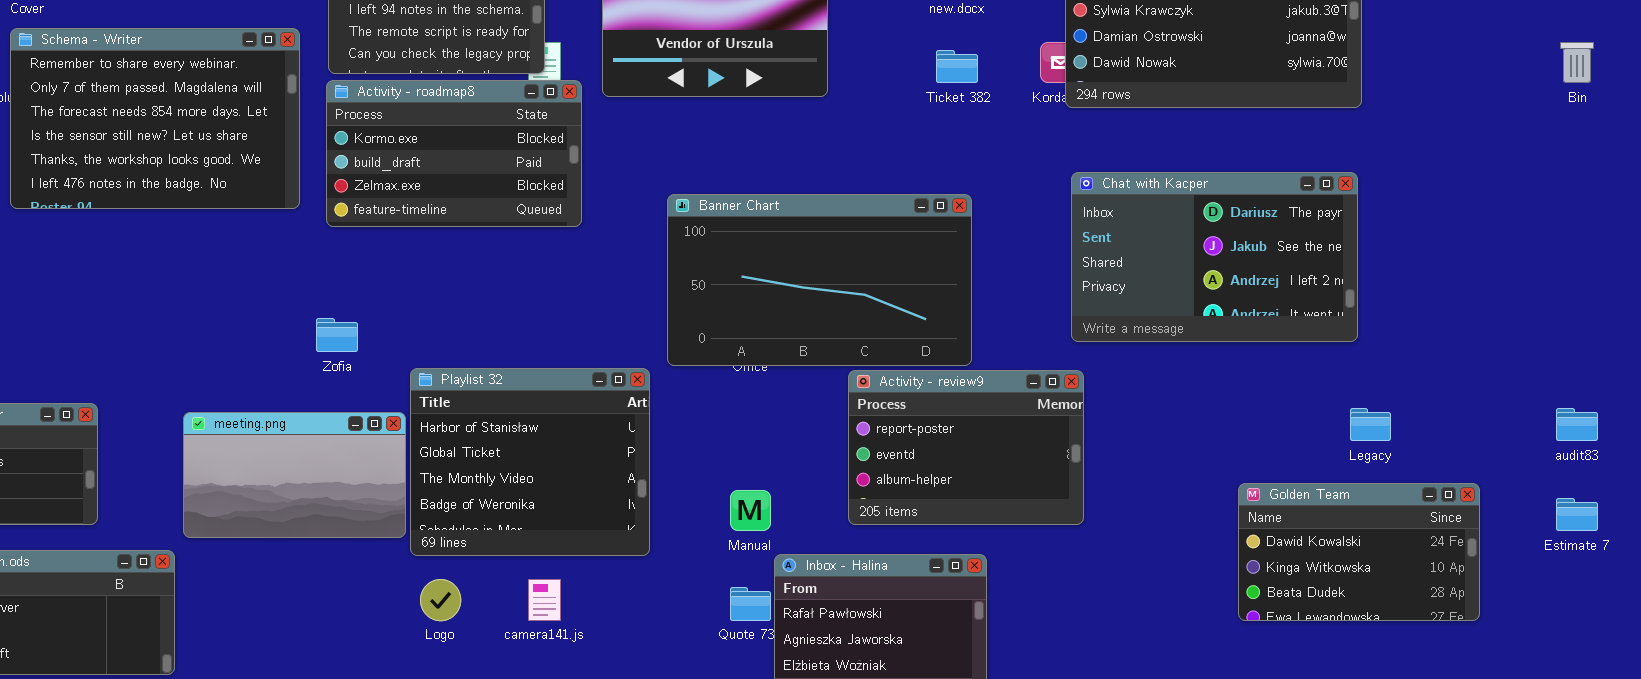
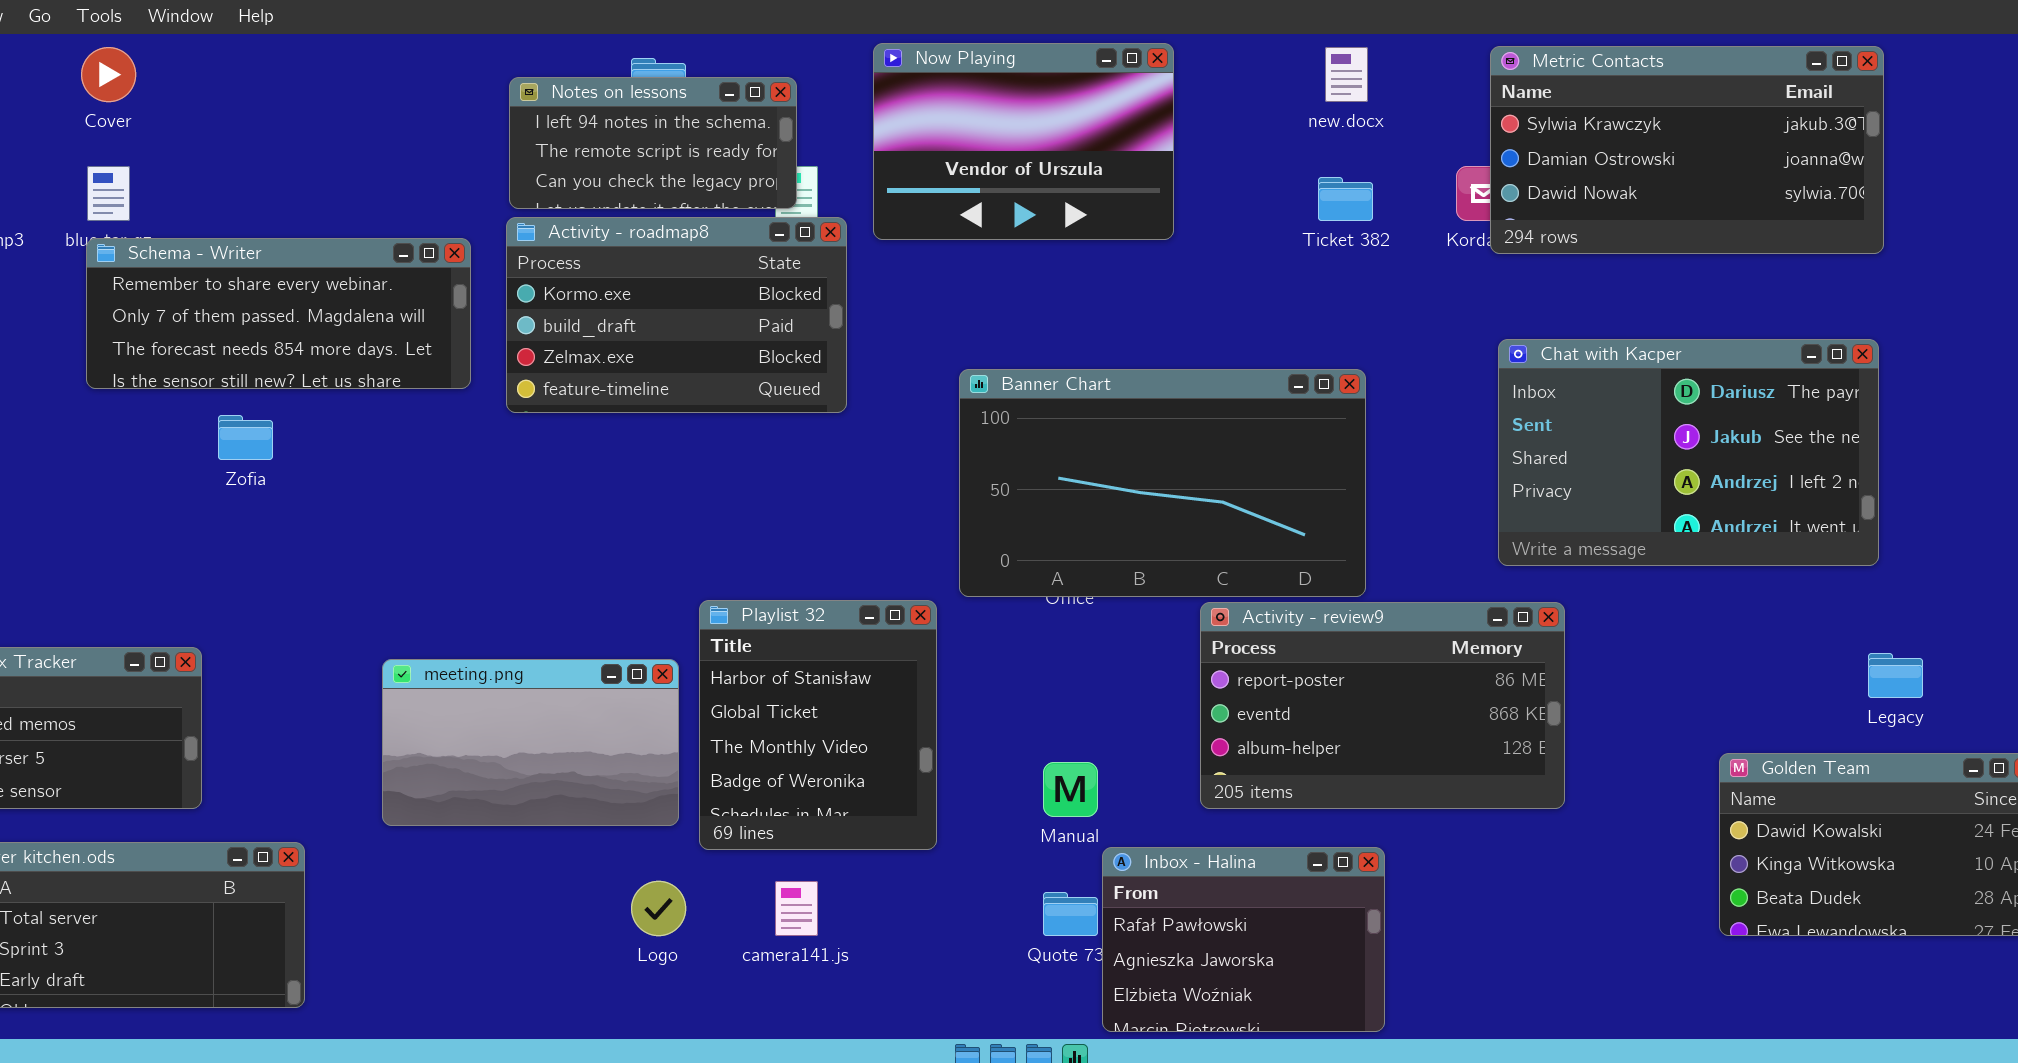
Schema - Writer: [10,28,300,209] -> [86,238,471,389], resized
Zofia: [316,318,358,352] -> [218,415,273,460], moved
Playlist 32: [410,368,650,556] -> [699,600,937,850], resized
Activity - review9: [848,370,1084,525] -> [1200,602,1565,809], resized
meeting.png: [183,412,406,538] -> [382,659,679,826], moved

